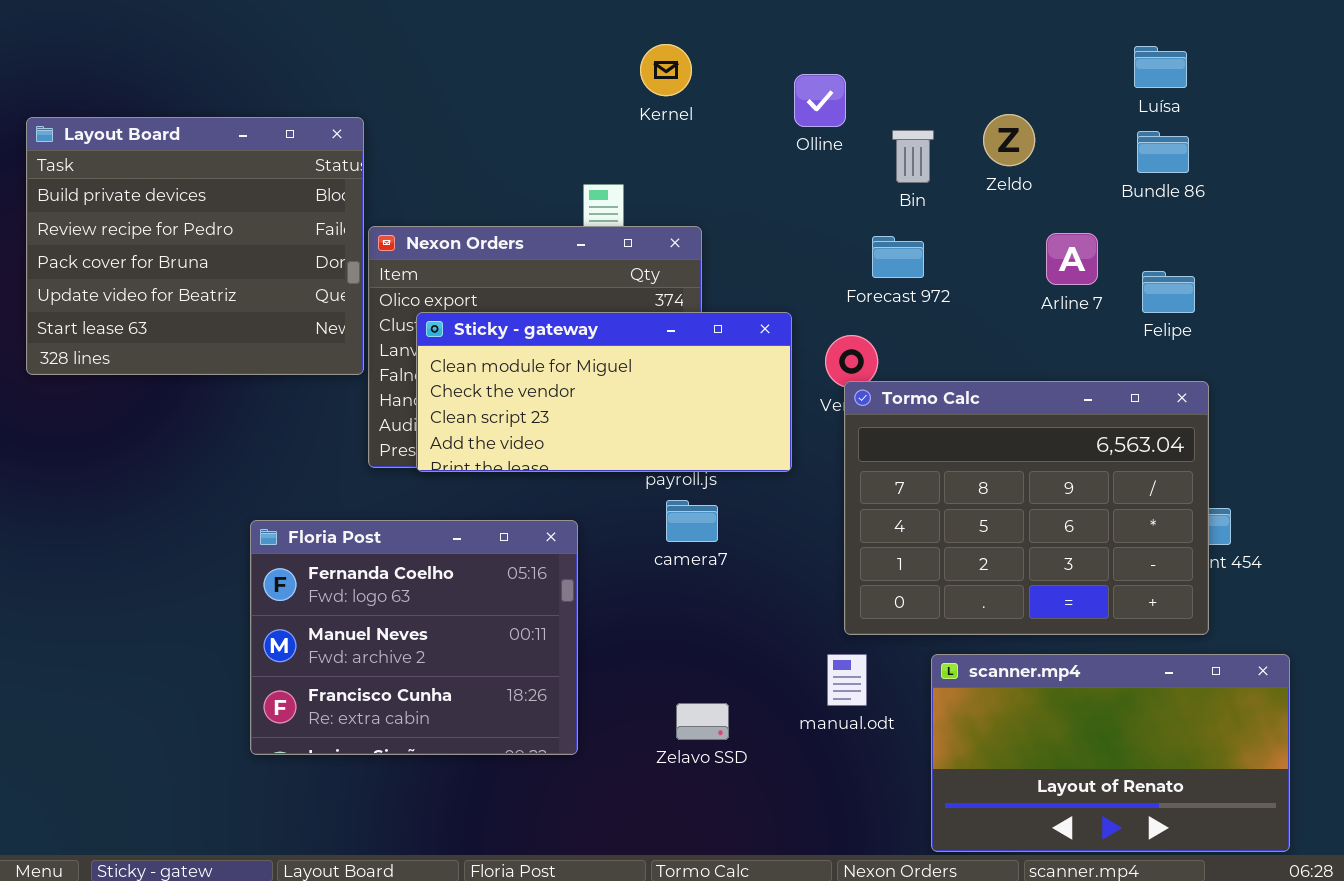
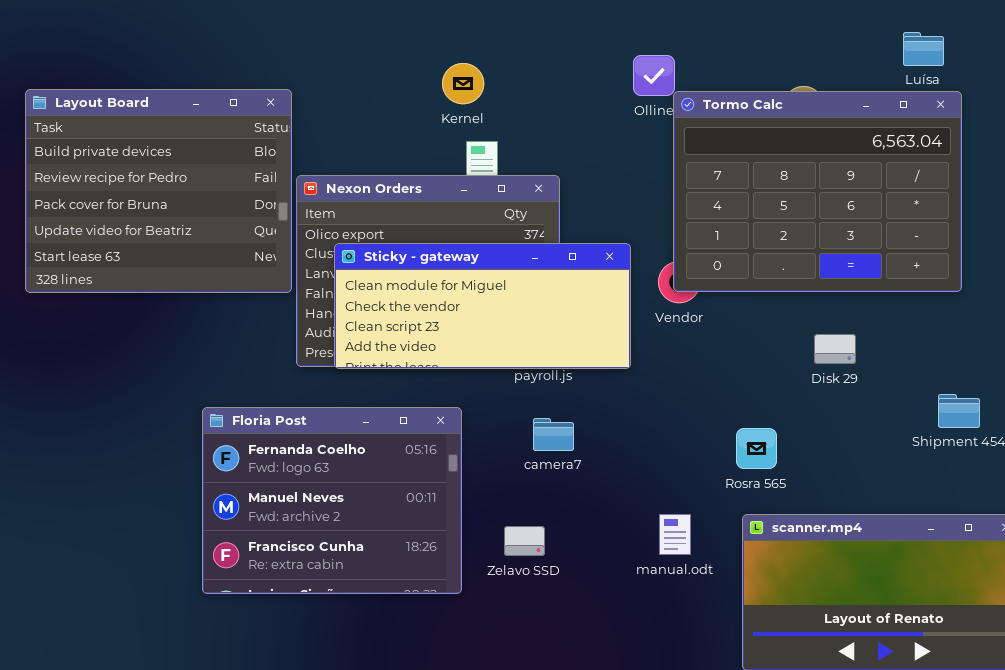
Kernel: [640,44,692,96] -> [442,63,484,104], moved
Tormo Calc: [844,381,1209,635] -> [673,91,962,292], moved
camera7: [666,500,718,542] -> [533,418,574,451], moved
Zelavo SSD: [676,703,729,740] -> [504,526,545,556], moved

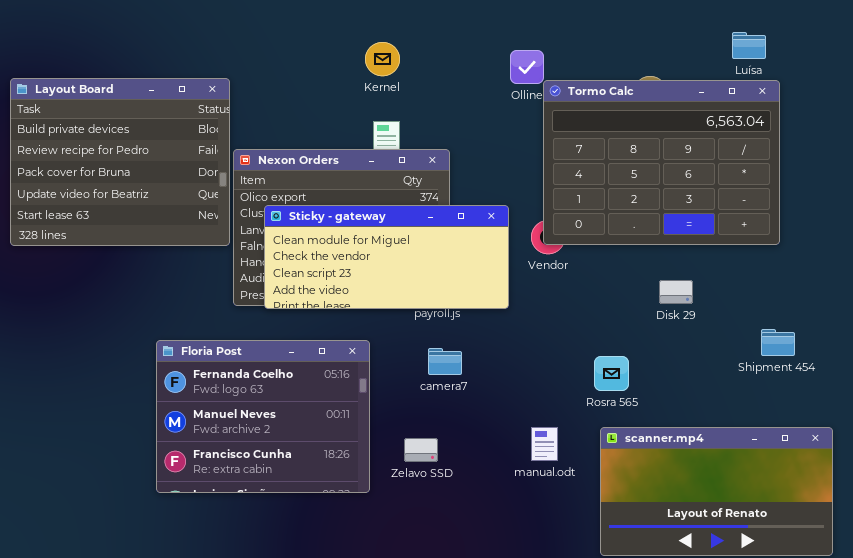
Kernel: [442,63,484,104] -> [365,42,400,76], moved

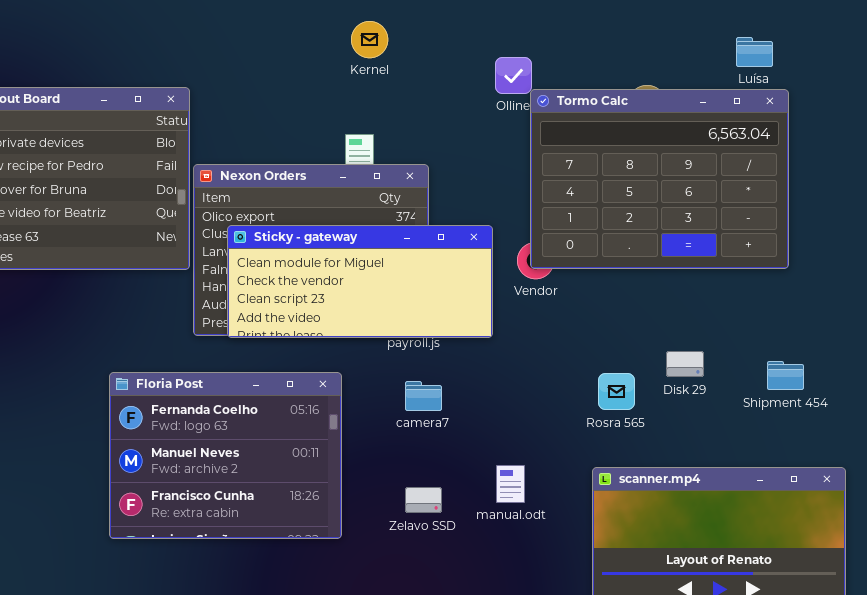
Kernel: [365,42,400,76] -> [351,21,388,58], moved
Disk 29: [659,280,693,304] -> [666,351,704,377], moved
Rosra 565: [594,356,629,391] -> [598,373,635,410], moved
manual.odt: [531,427,558,461] -> [496,465,525,503], moved
Zelavo SSD: [404,438,438,462] -> [405,487,442,513], moved

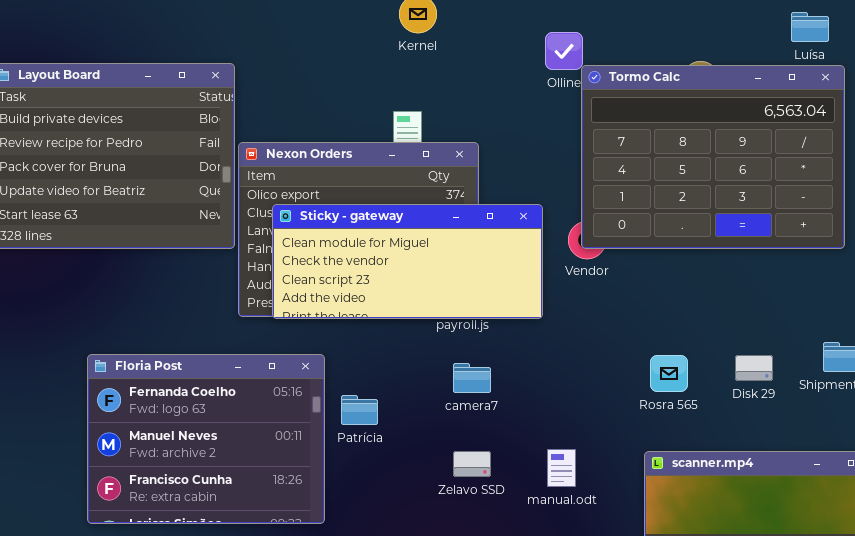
Disk 29: [666,351,704,377] -> [735,355,773,381], moved
Floria Post: [109,372,342,539] -> [87,354,325,524], moved
Zelavo SSD: [405,487,442,513] -> [453,451,491,477], moved

